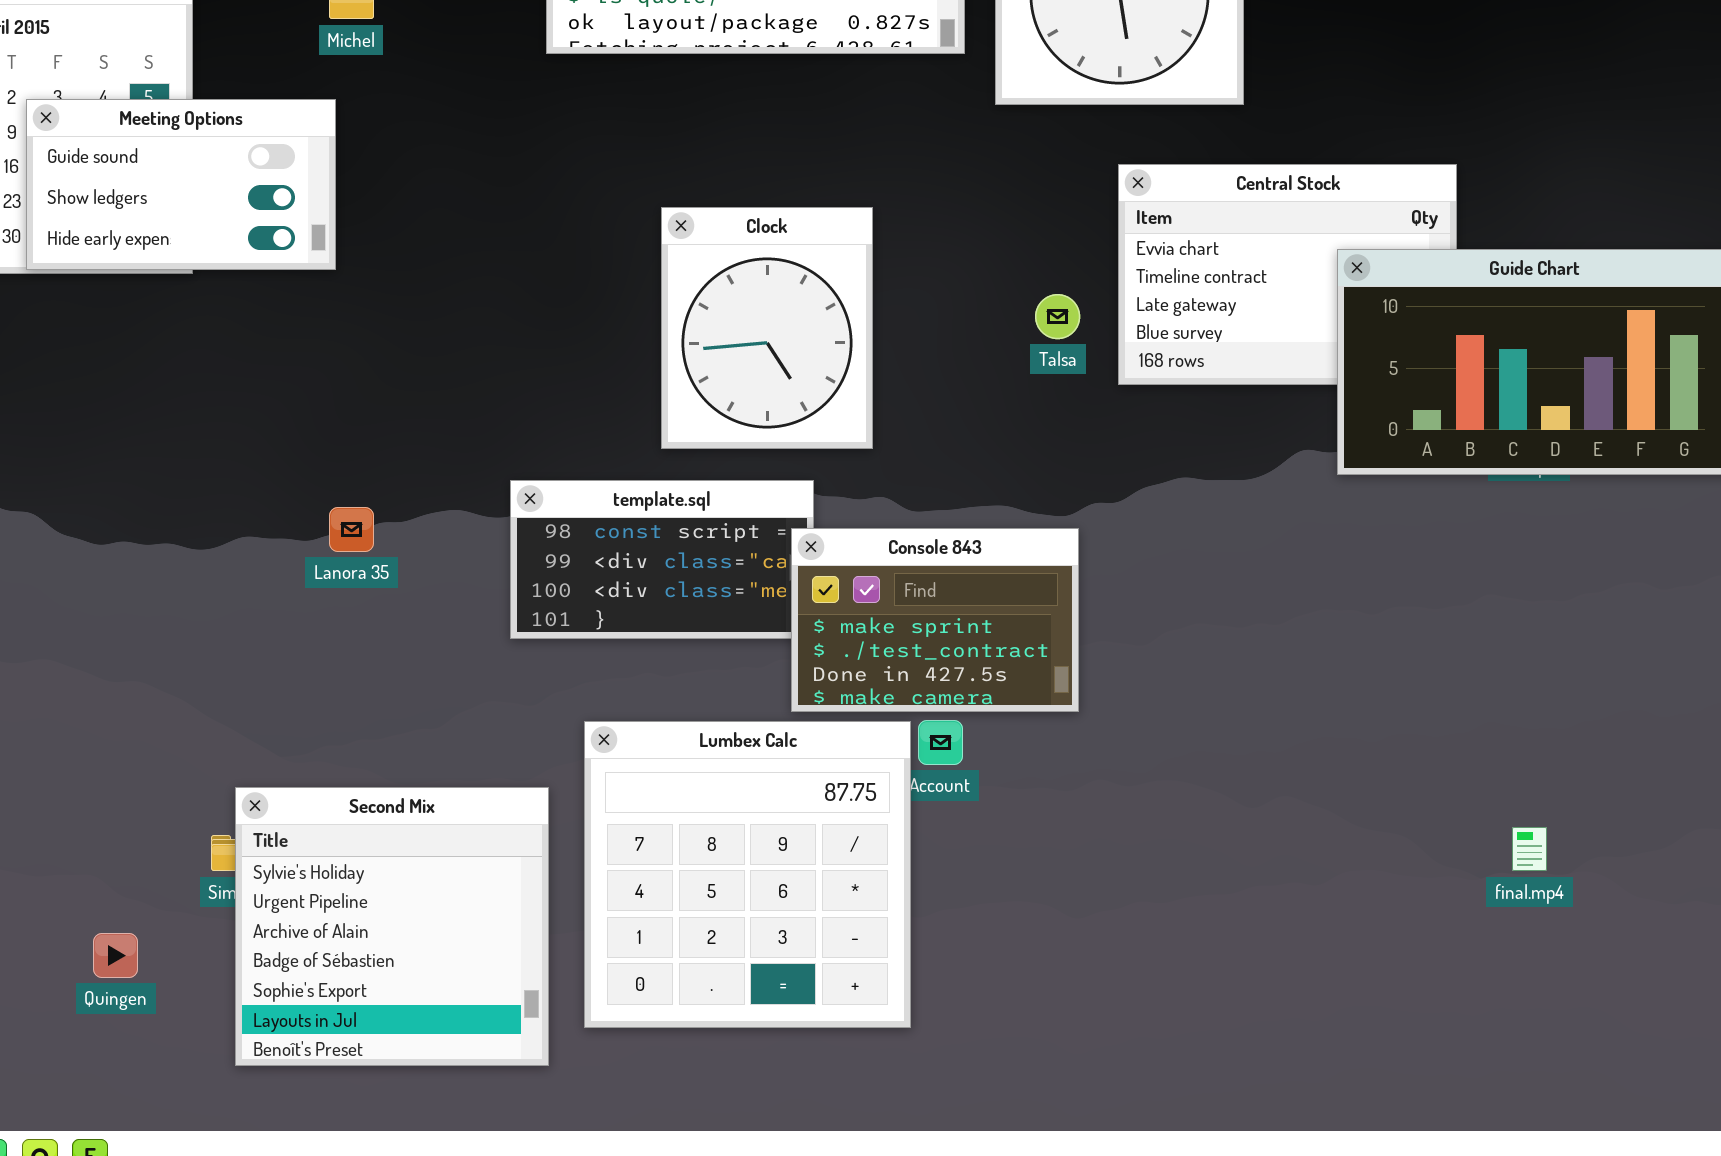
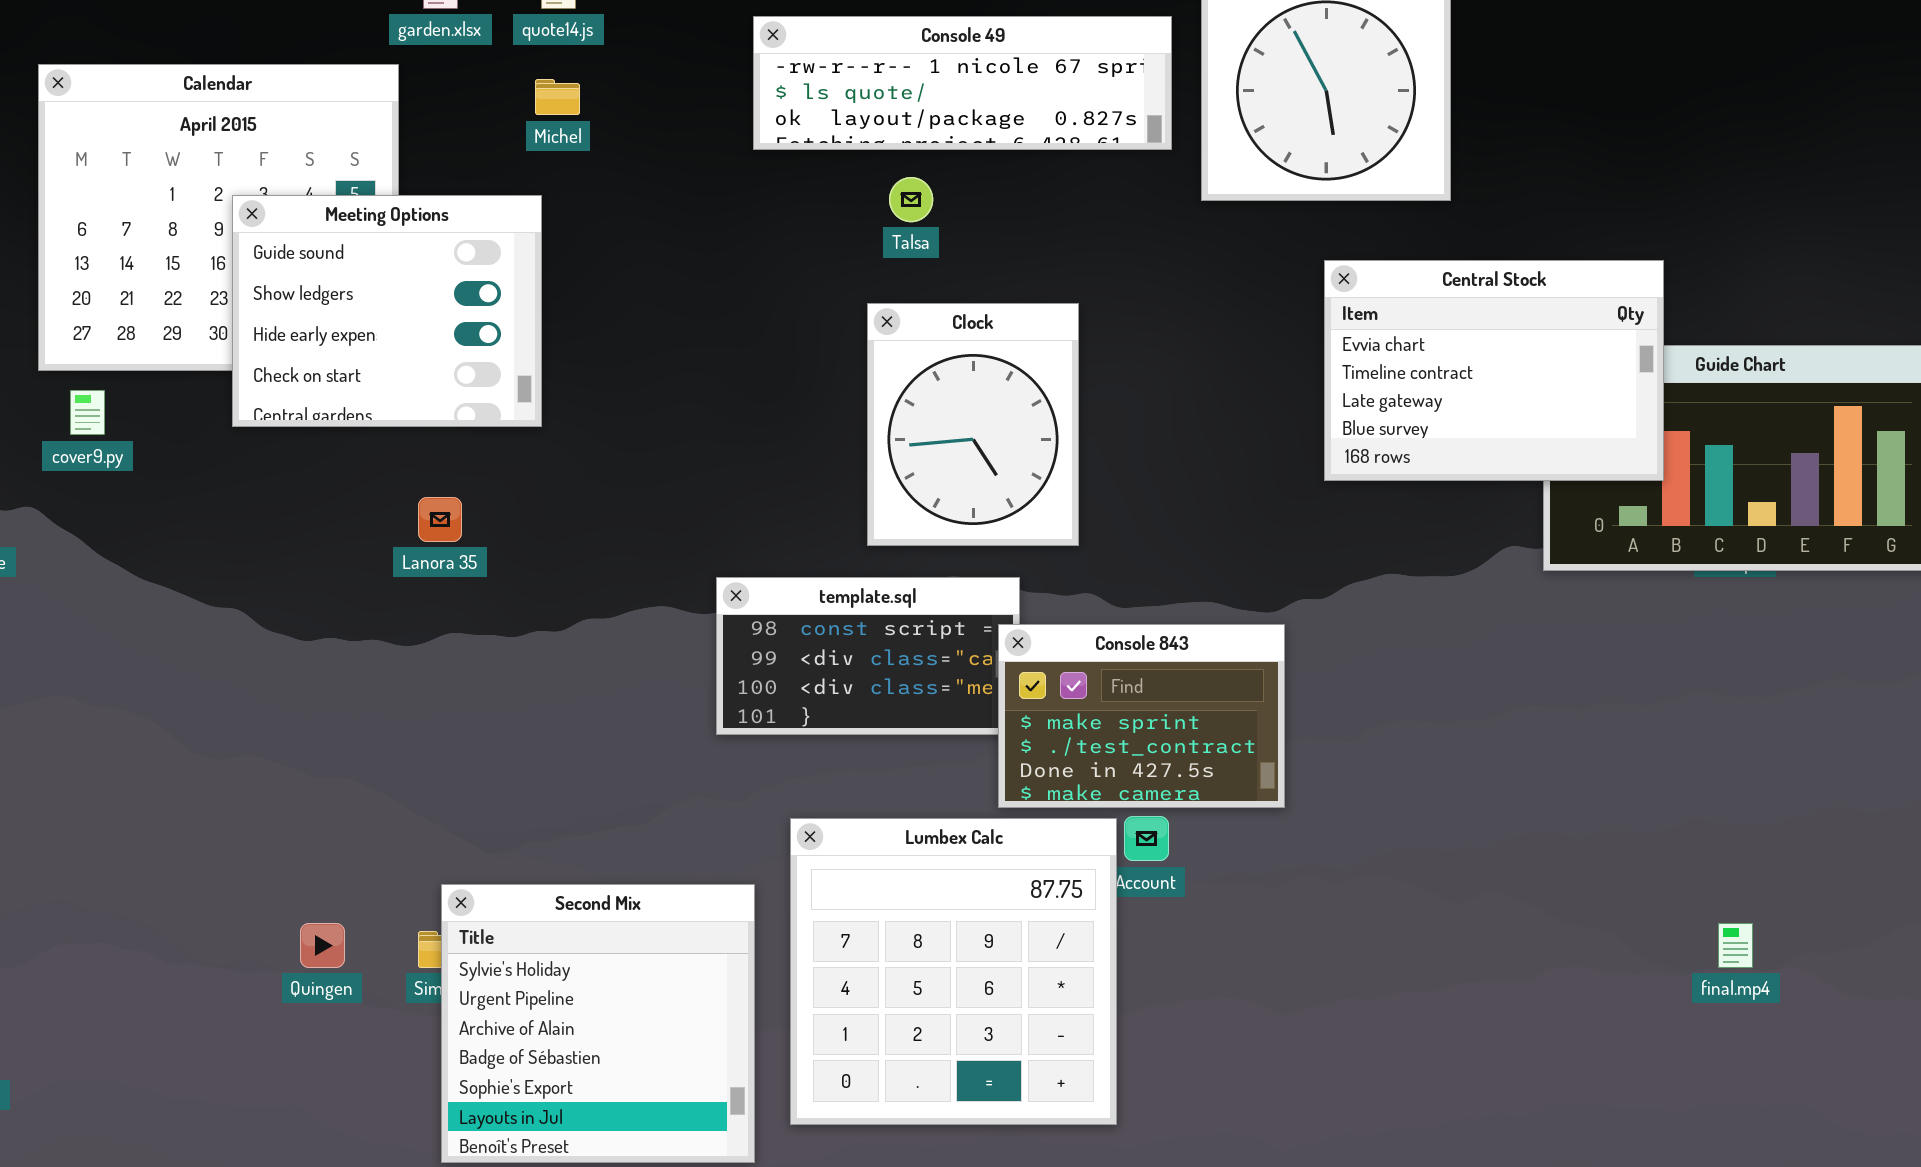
Meeting Options: [26,99,336,270] -> [232,195,542,427], resized
Central Stock: [1118,164,1457,385] -> [1324,260,1664,481], raised
Talsa: [1035,294,1080,339] -> [889,177,933,222], moved
Lanora 35: [329,507,374,552] -> [418,497,462,542], moved
Quingen: [93,933,138,978] -> [300,923,345,968], moved

